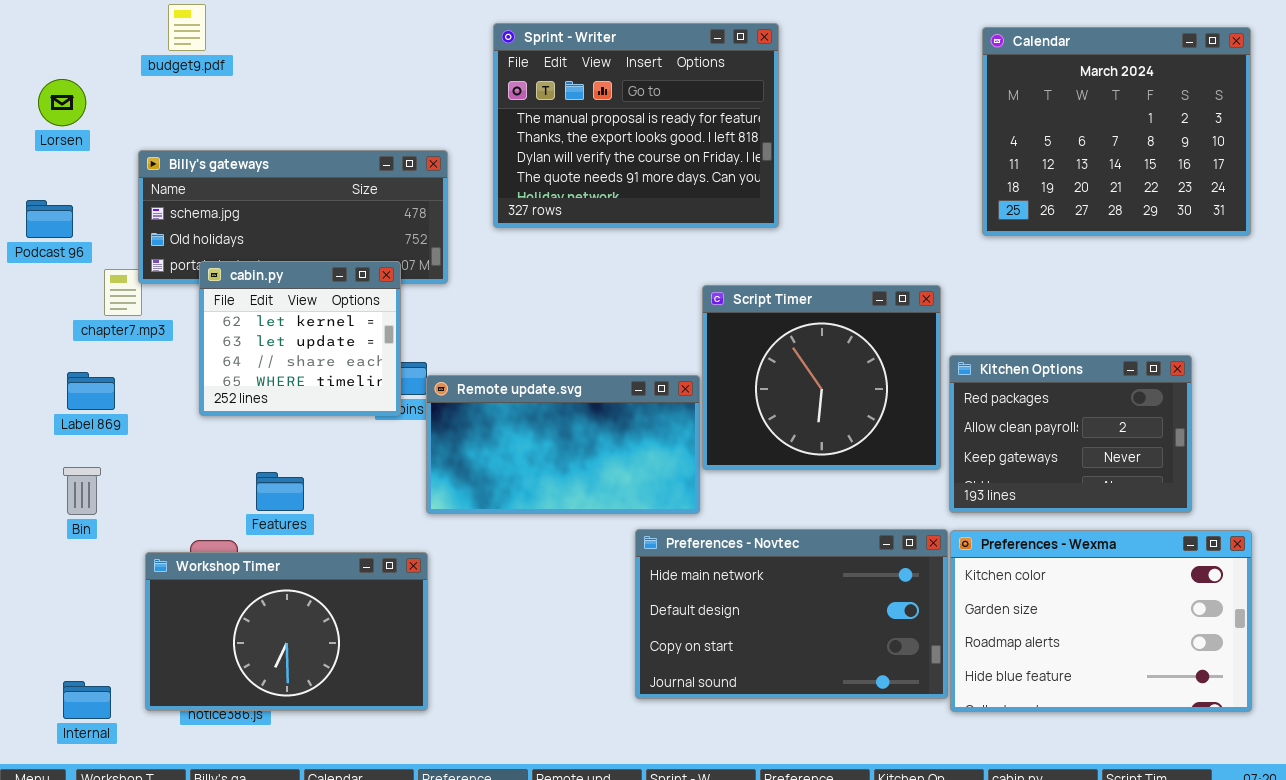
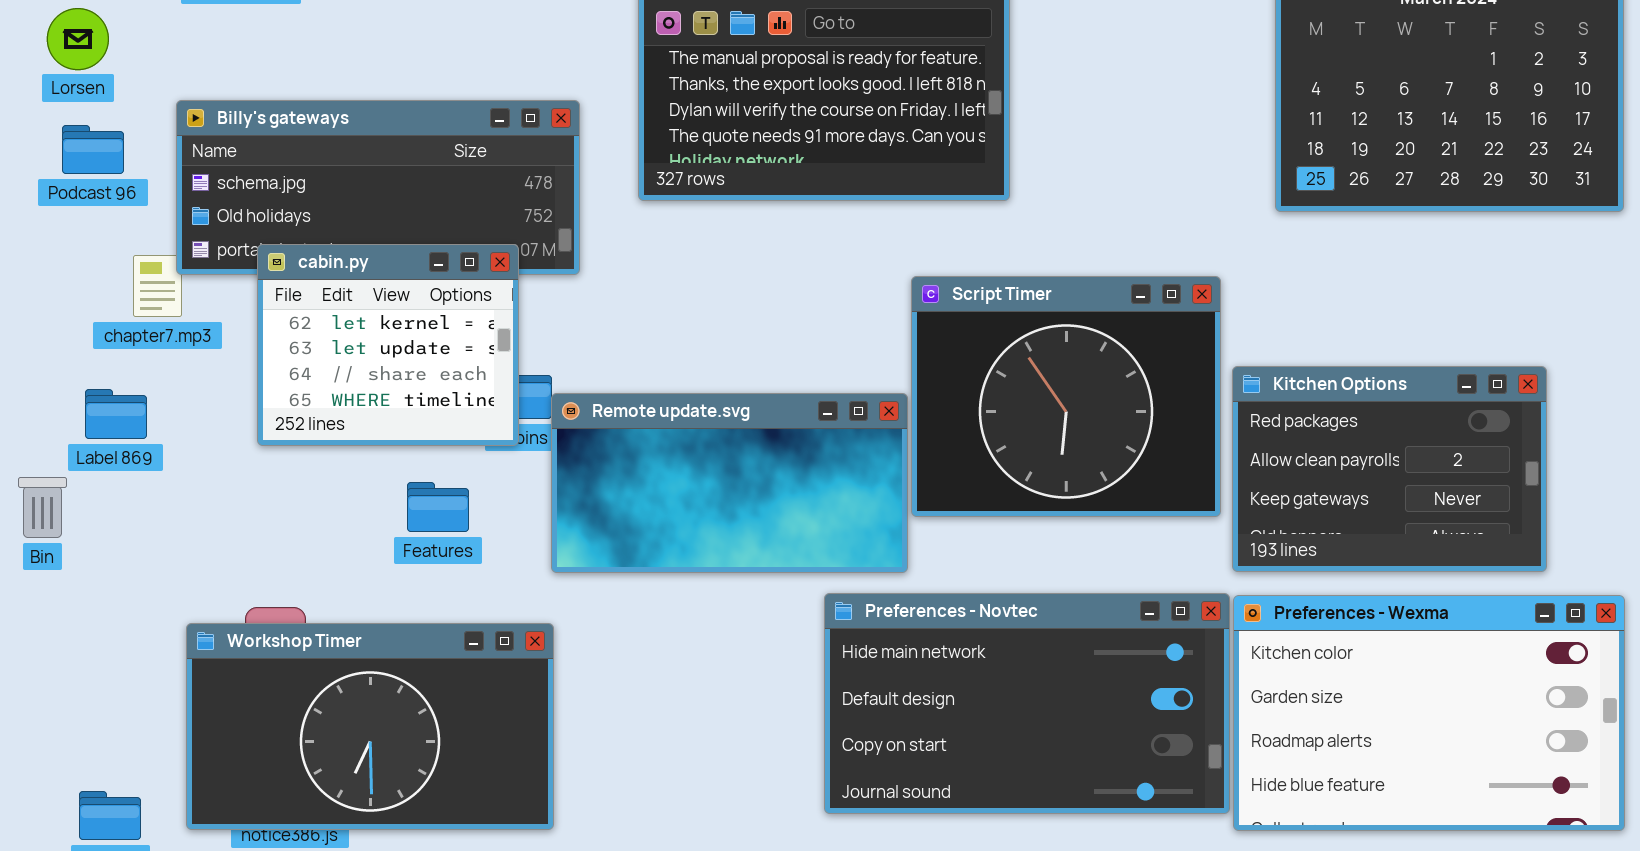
Podcast 96: [26,200,73,238] -> [62,125,124,174], moved
Bin: [63,467,101,515] -> [18,477,67,538], moved
Features: [256,472,304,511] -> [407,482,469,532], moved

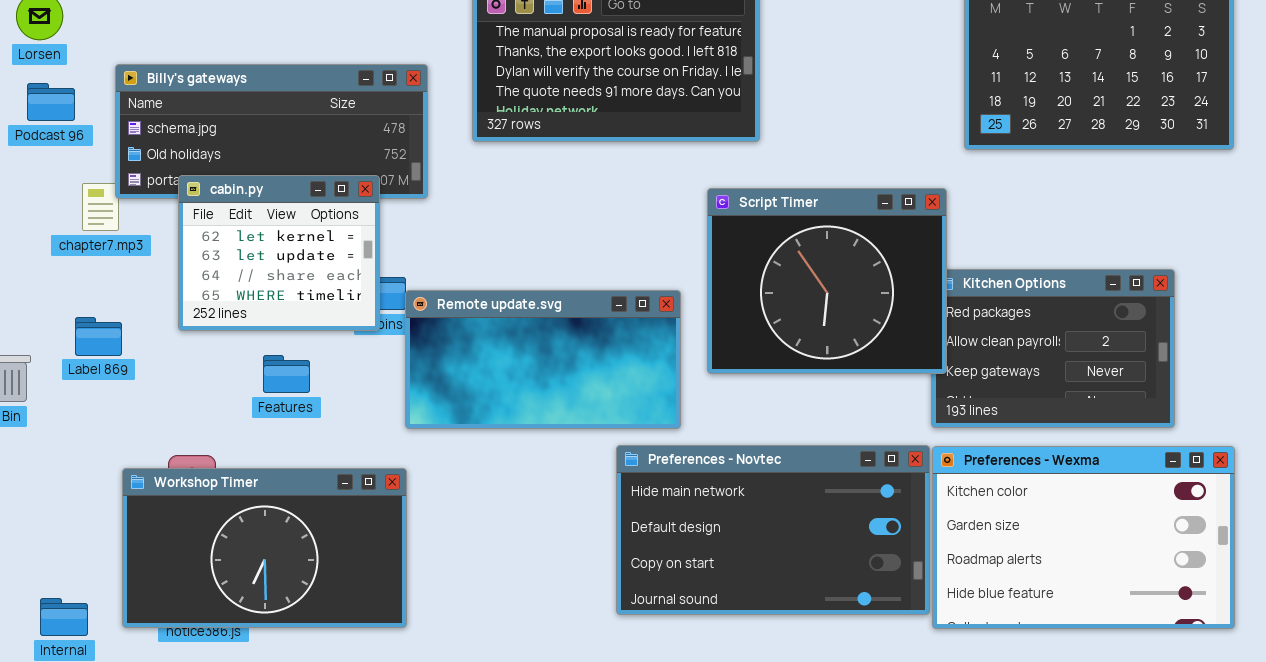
Script Timer: [911,276,1221,517] -> [707,188,947,374], moved
Label 869: [85,389,147,439] -> [75,317,122,356], moved
Features: [407,482,469,532] -> [263,355,310,393], moved

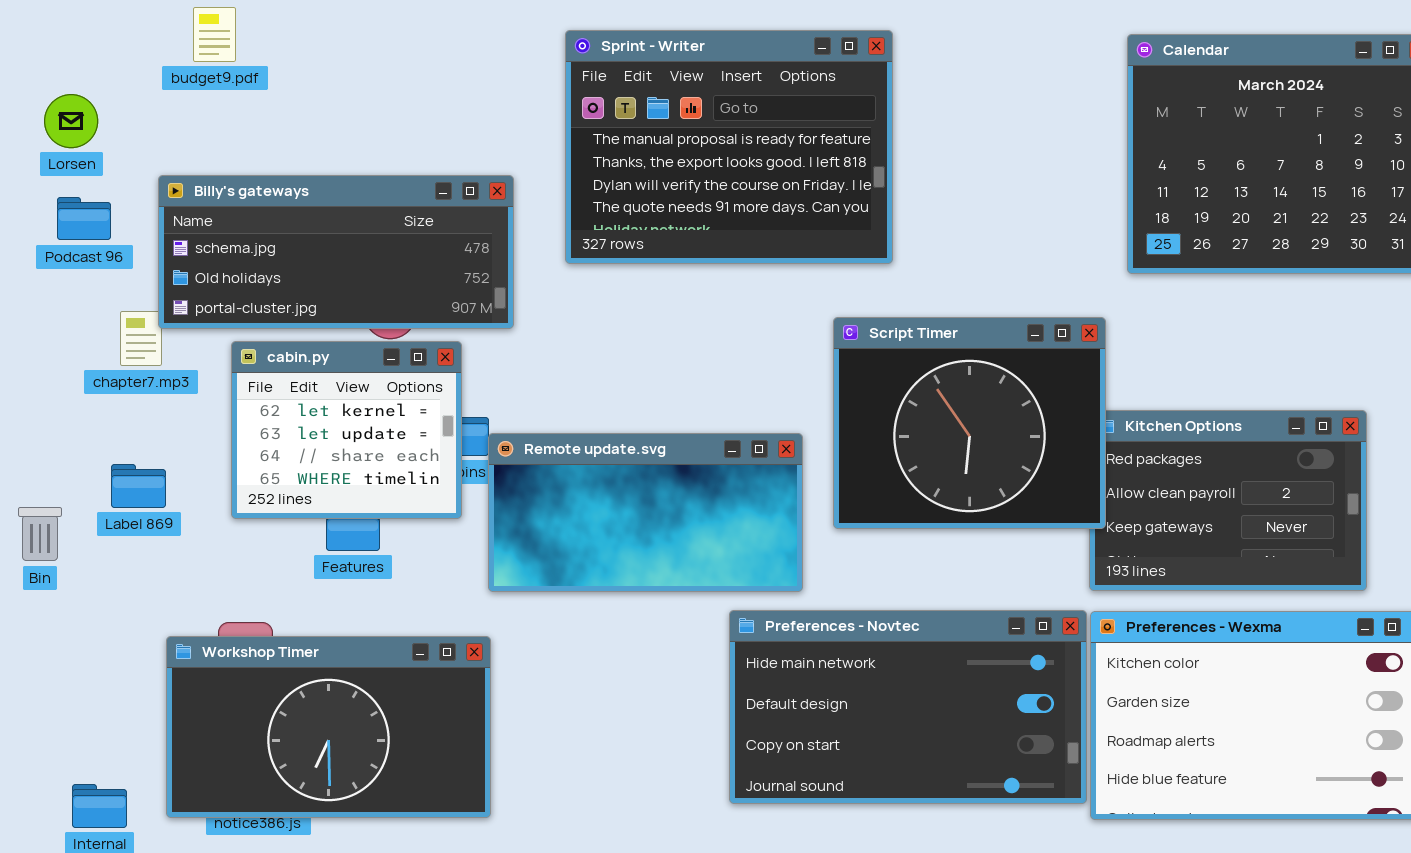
cabin.py: [178,175,380,331] -> [231,341,462,519], moved

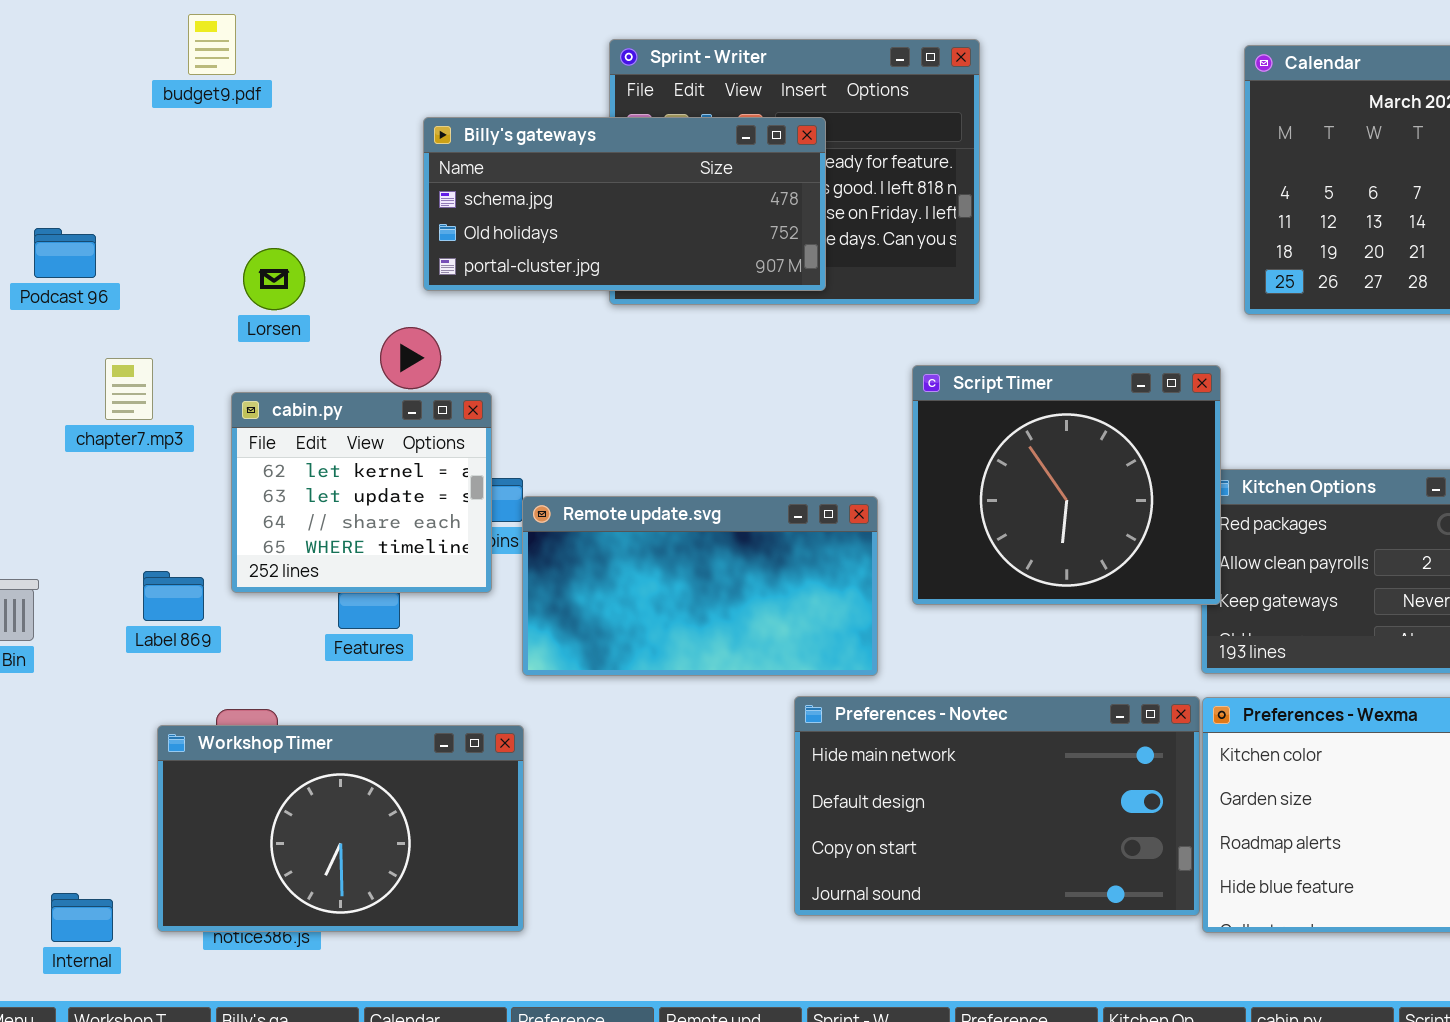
Lorsen: [44,94,98,148] -> [243,248,305,310], moved
Billy's gateways: [158,175,514,329] -> [423,117,826,291], moved
Label 869: [111,464,166,508] -> [143,571,204,621], moved

